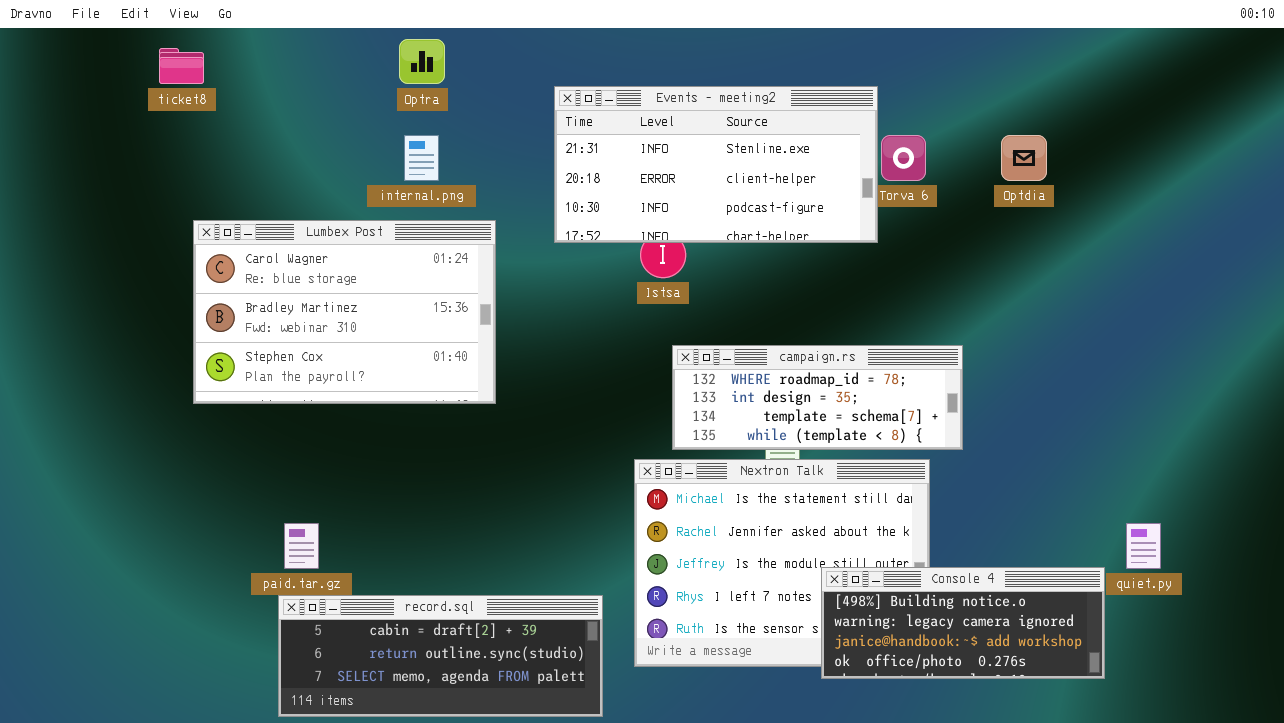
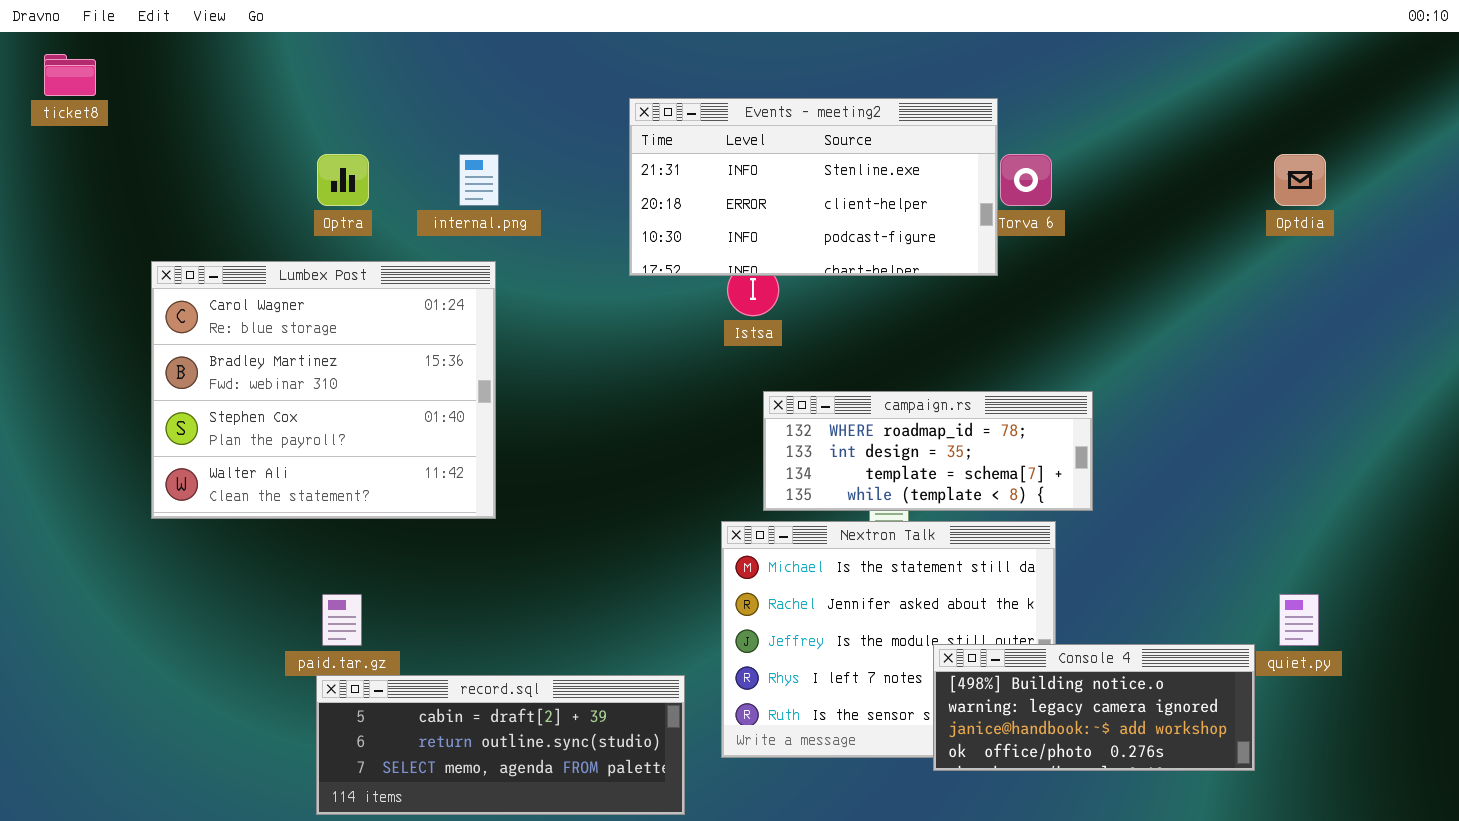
Optra: [399,39,445,84] -> [317,154,369,206], moved
ticket8: [159,48,204,84] -> [44,54,96,96], moved
Optdia: [1001,135,1047,181] -> [1274,154,1326,206], moved
Lumbex Post: [193,220,496,404] -> [151,261,496,519], moved, resized

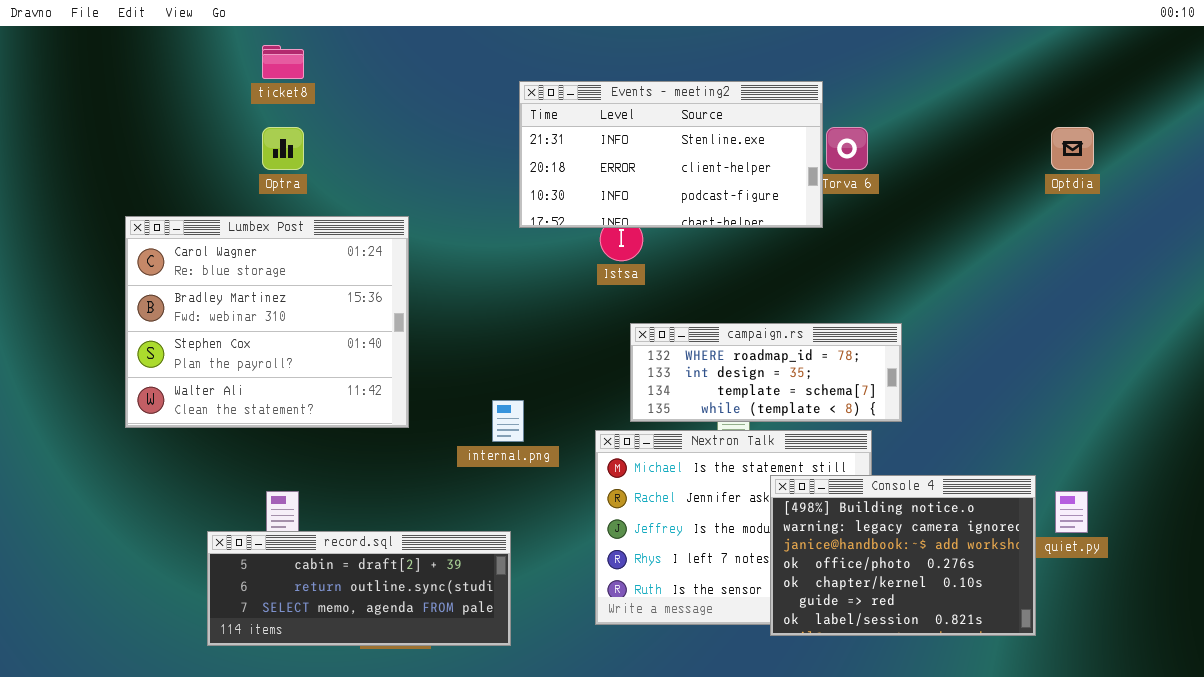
ticket8: [44,54,96,96] -> [262,45,304,79], moved
internal.png: [459,154,499,206] -> [492,400,524,442], moved
Console 4: [933,644,1255,771] -> [770,475,1036,636], resized
record.sql: [316,675,685,815] -> [207,531,511,646], moved

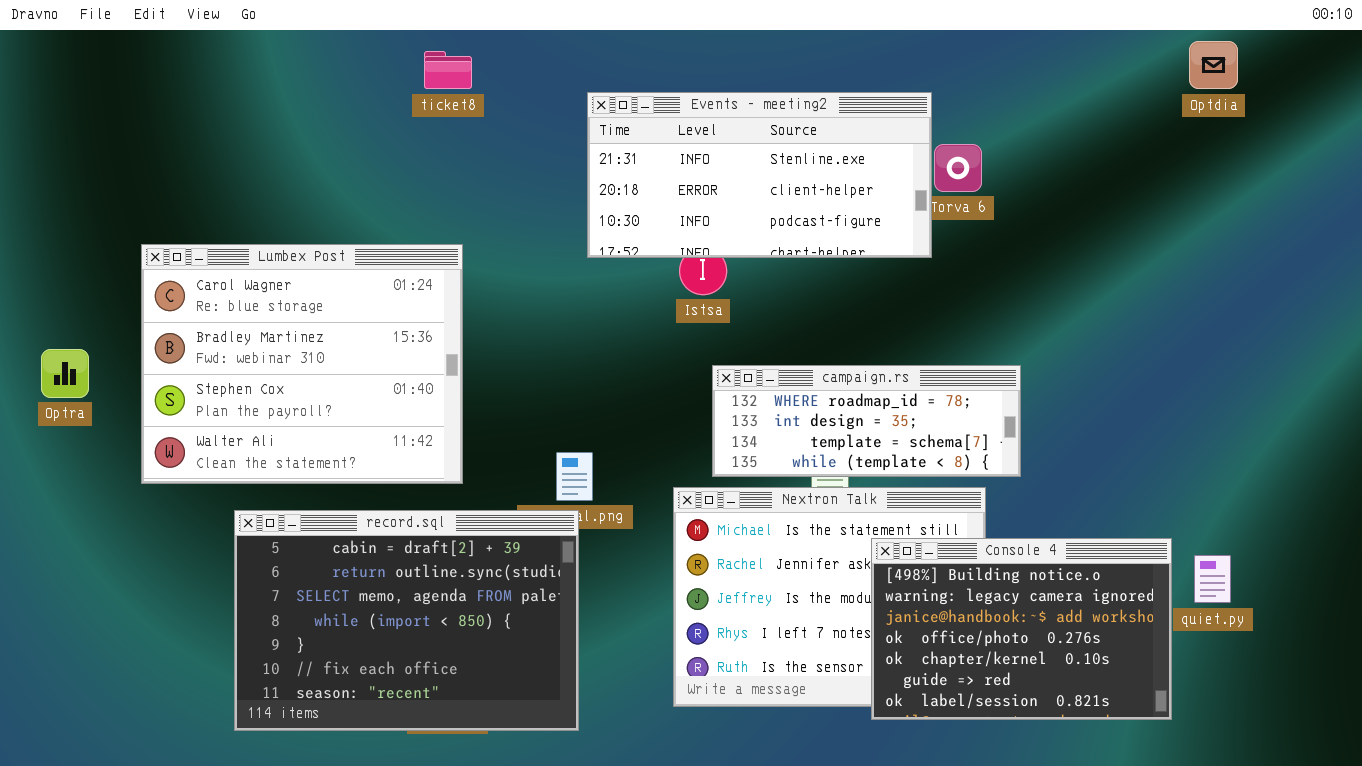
ticket8: [262,45,304,79] -> [424,51,472,89], moved
Optra: [262,127,304,170] -> [41,349,89,398], moved
Optdia: [1051,127,1094,170] -> [1189,41,1238,89], moved
record.sql: [207,531,511,646] -> [234,510,579,731], resized

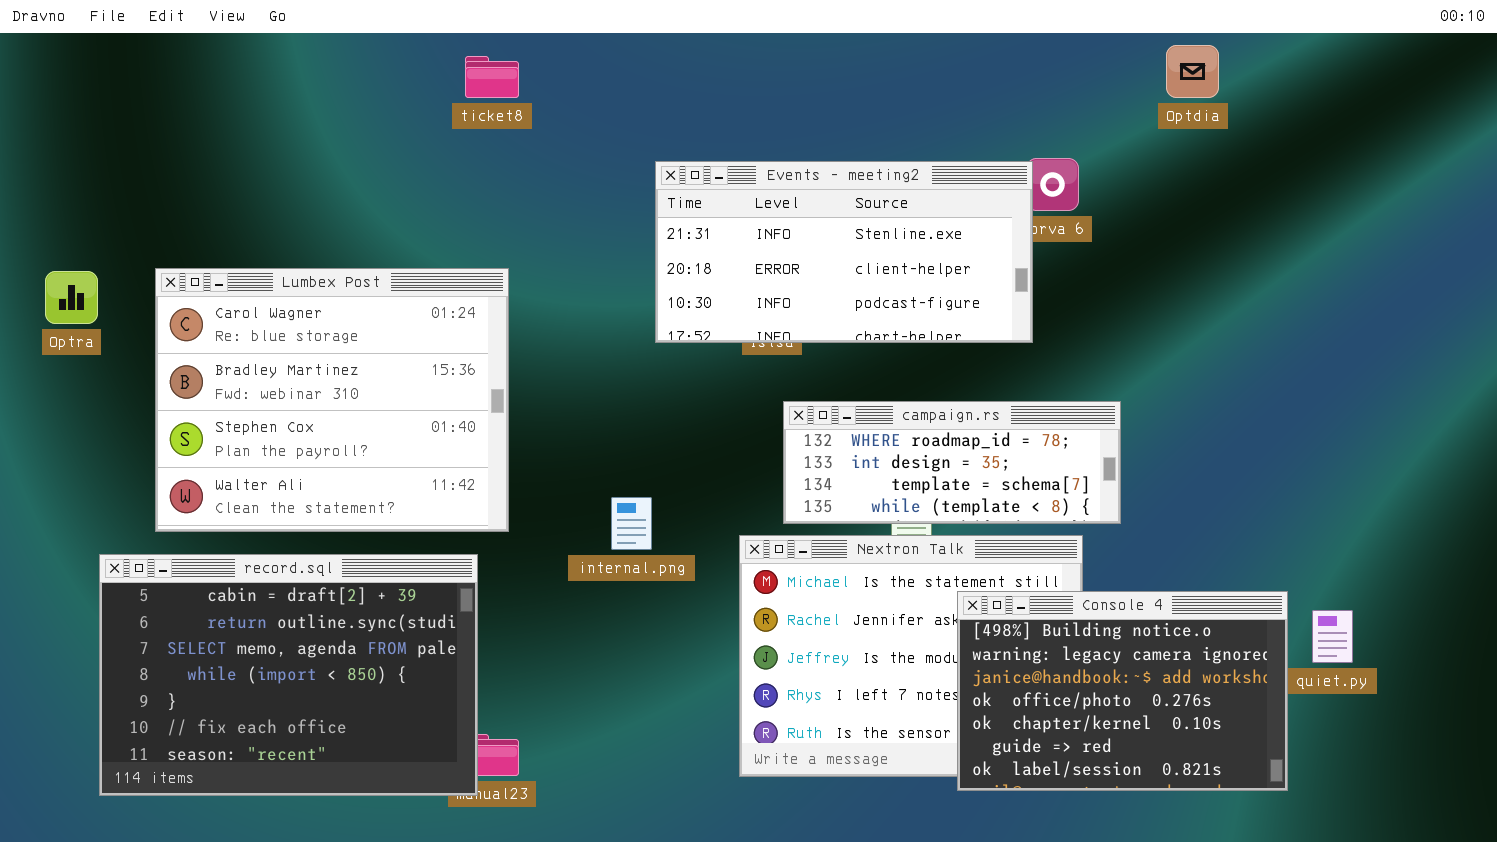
Optdia: [1189,41,1238,89] -> [1166,45,1219,98], moved
Events - meeting2: [587,92,932,258] -> [655,161,1033,343], moved
Optra: [41,349,89,398] -> [45,271,98,324], moved
record.sql: [234,510,579,731] -> [99,554,478,796], moved

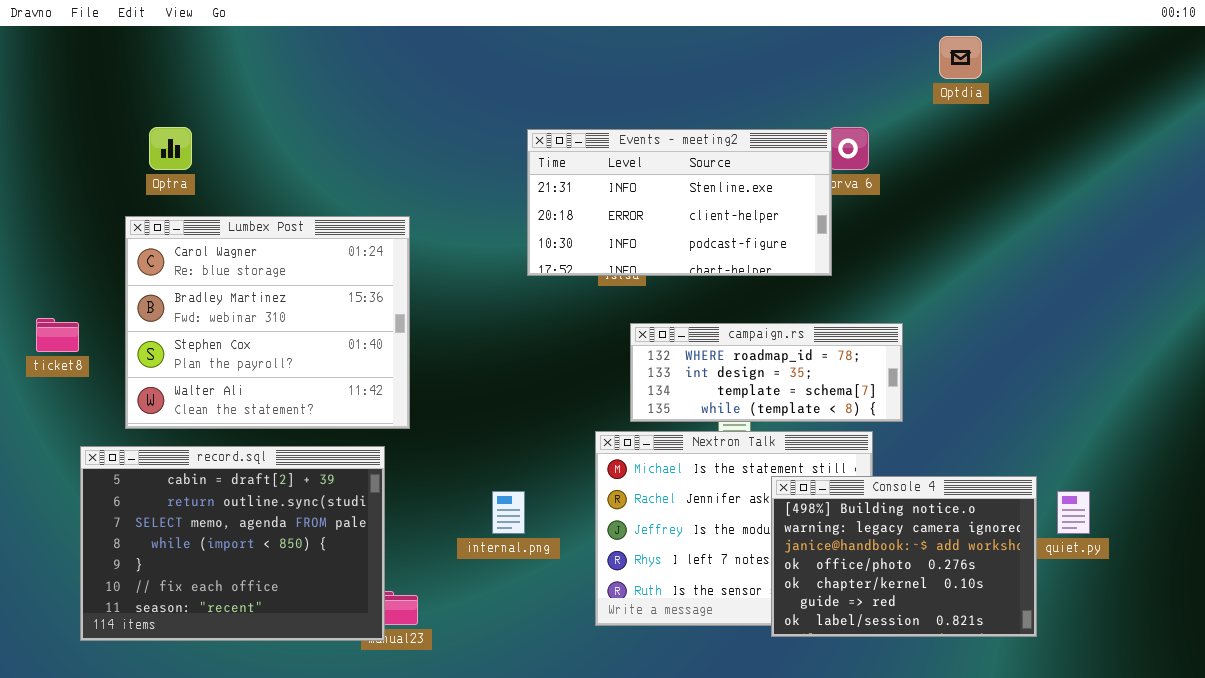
ticket8: [465,56,519,98] -> [36,318,79,352], moved
Optra: [45,271,98,324] -> [149,127,192,170], moved
internal.png: [611,497,652,550] -> [492,491,525,534], moved

